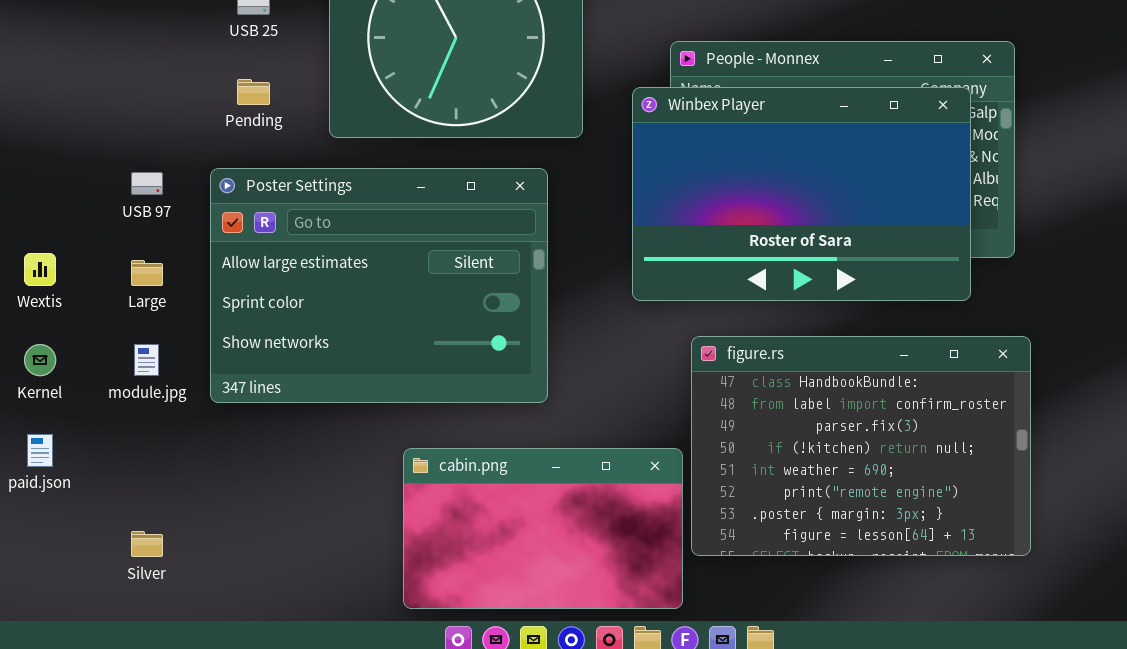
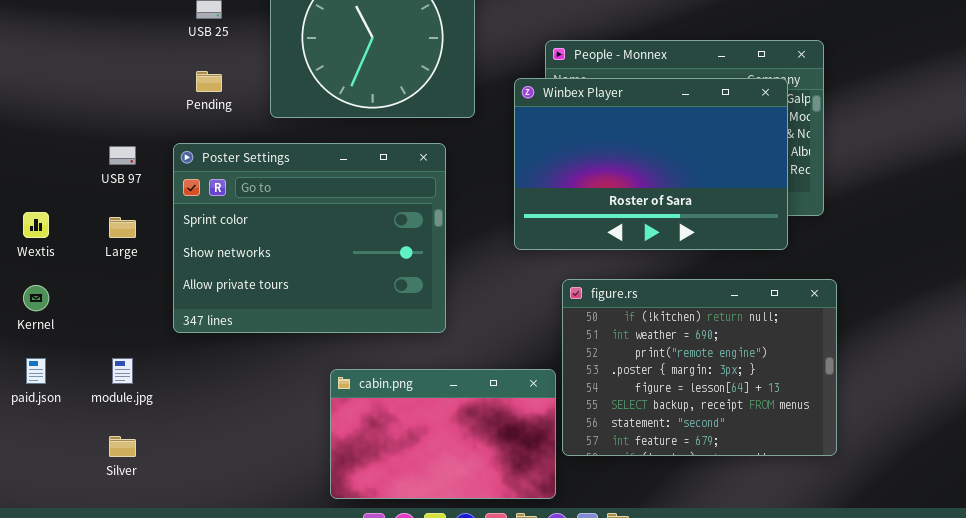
Poster Settings: [210,168,548,403] -> [173,143,446,333], scrolled down 1 row
figure.rs: [691,336,1031,556] -> [562,279,837,456], scrolled down 3 rows
module.jpg: [134,344,159,376] -> [112,358,133,384], moved

